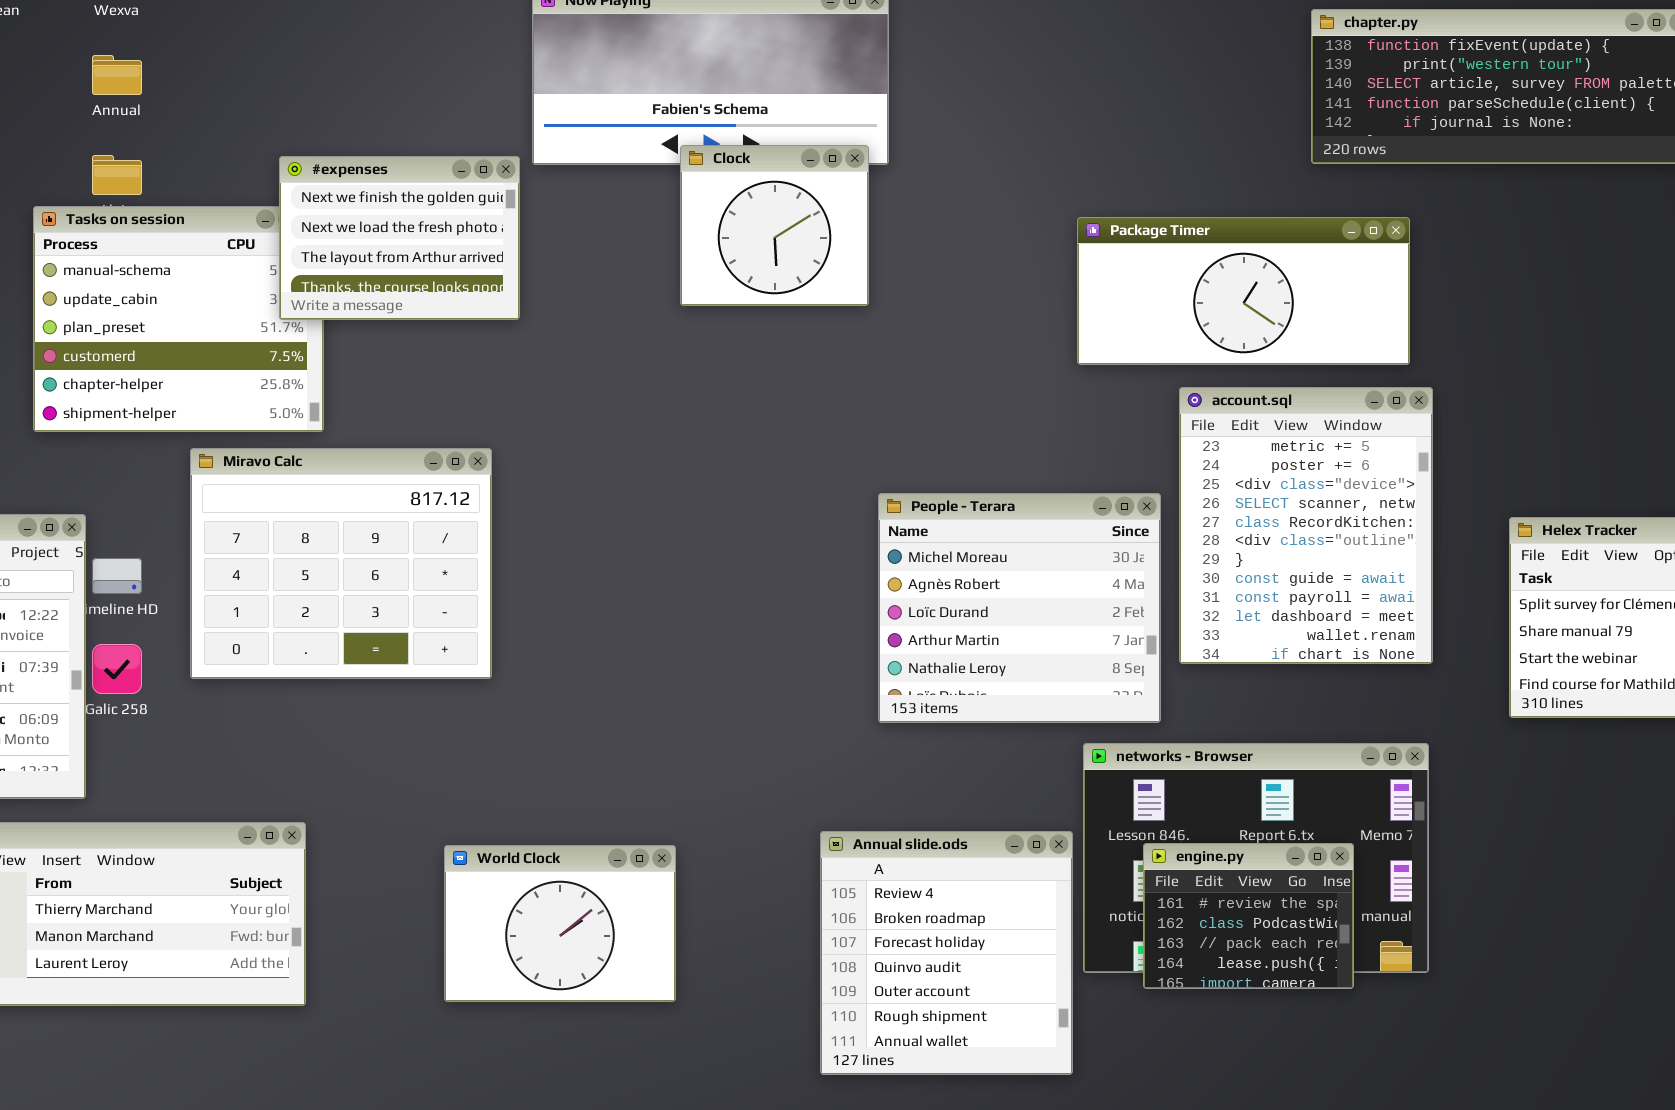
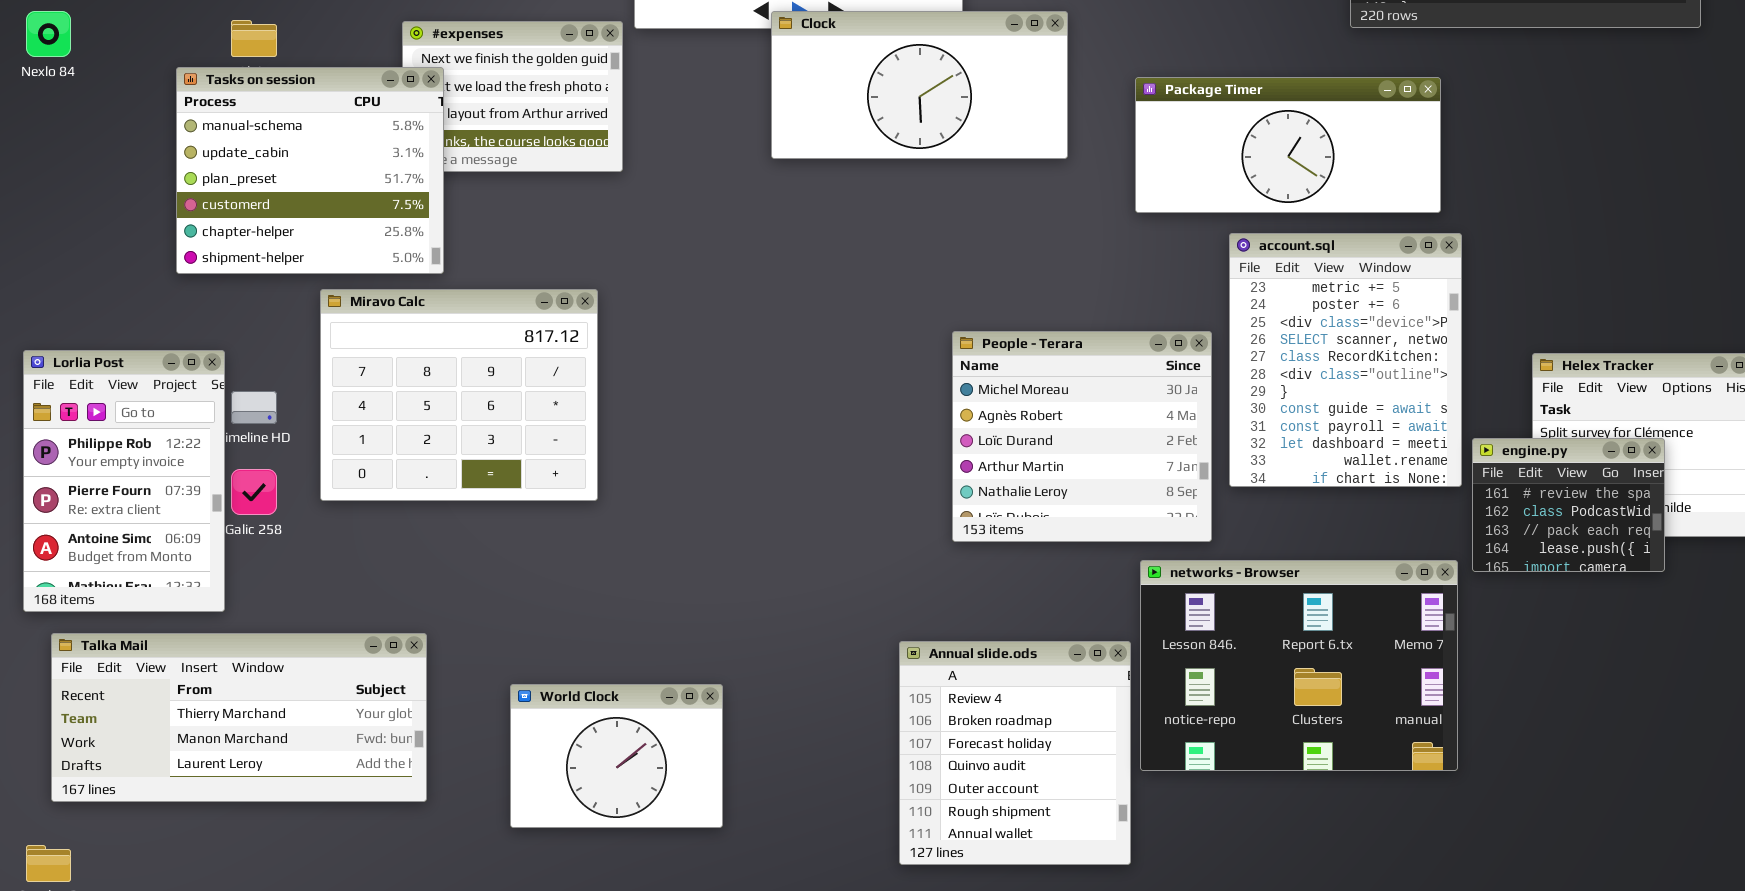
Clock: [680,145,869,306] -> [771,11,1068,159], resized
Tasks on session: [33,206,324,432] -> [176,67,444,274], raised
engine.py: [1143,843,1354,989] -> [1472,438,1665,572], moved
World Clock: [444,845,676,1002] -> [510,684,723,828], moved

